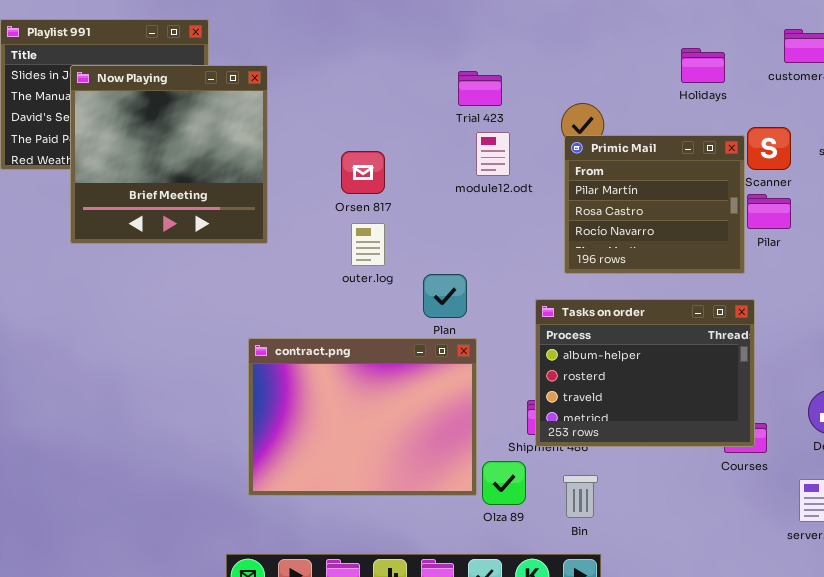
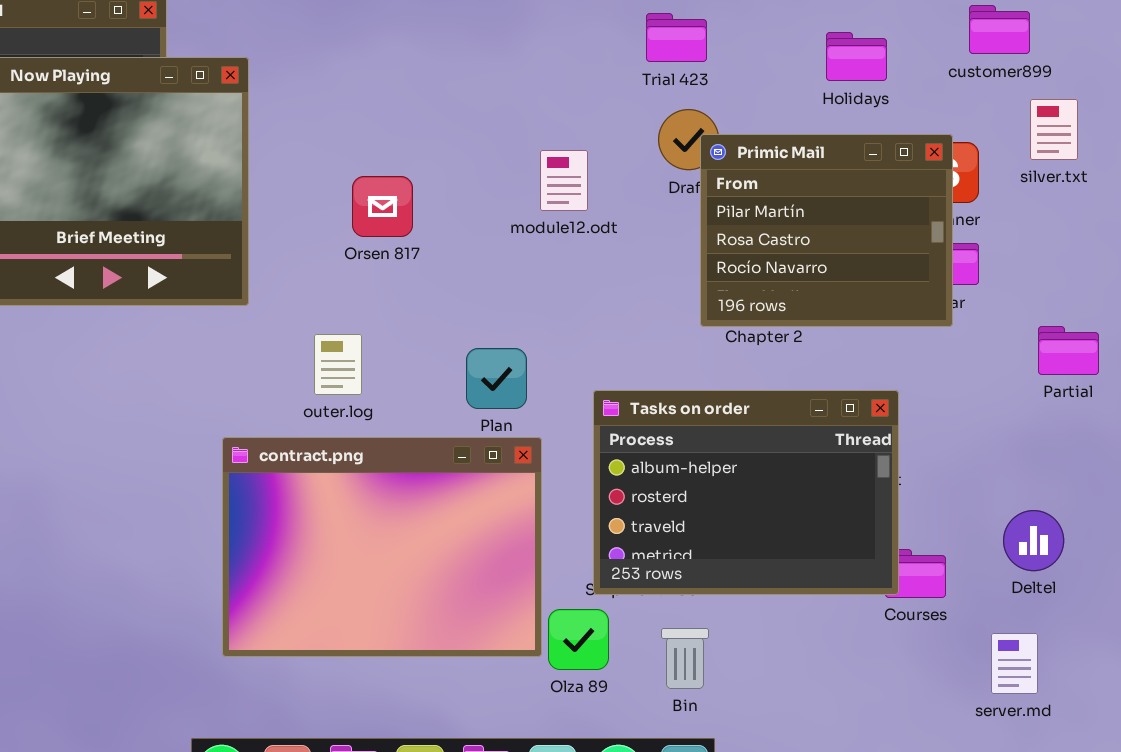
Trial 423: [458,71,502,106] -> [646,13,707,62], moved
Primic Mail: [564,135,745,274] -> [700,134,953,327], moved
outer.log: [351,223,385,266] -> [314,334,362,395], moved
Tasks on order: [535,299,755,447] -> [593,390,899,595], moved

